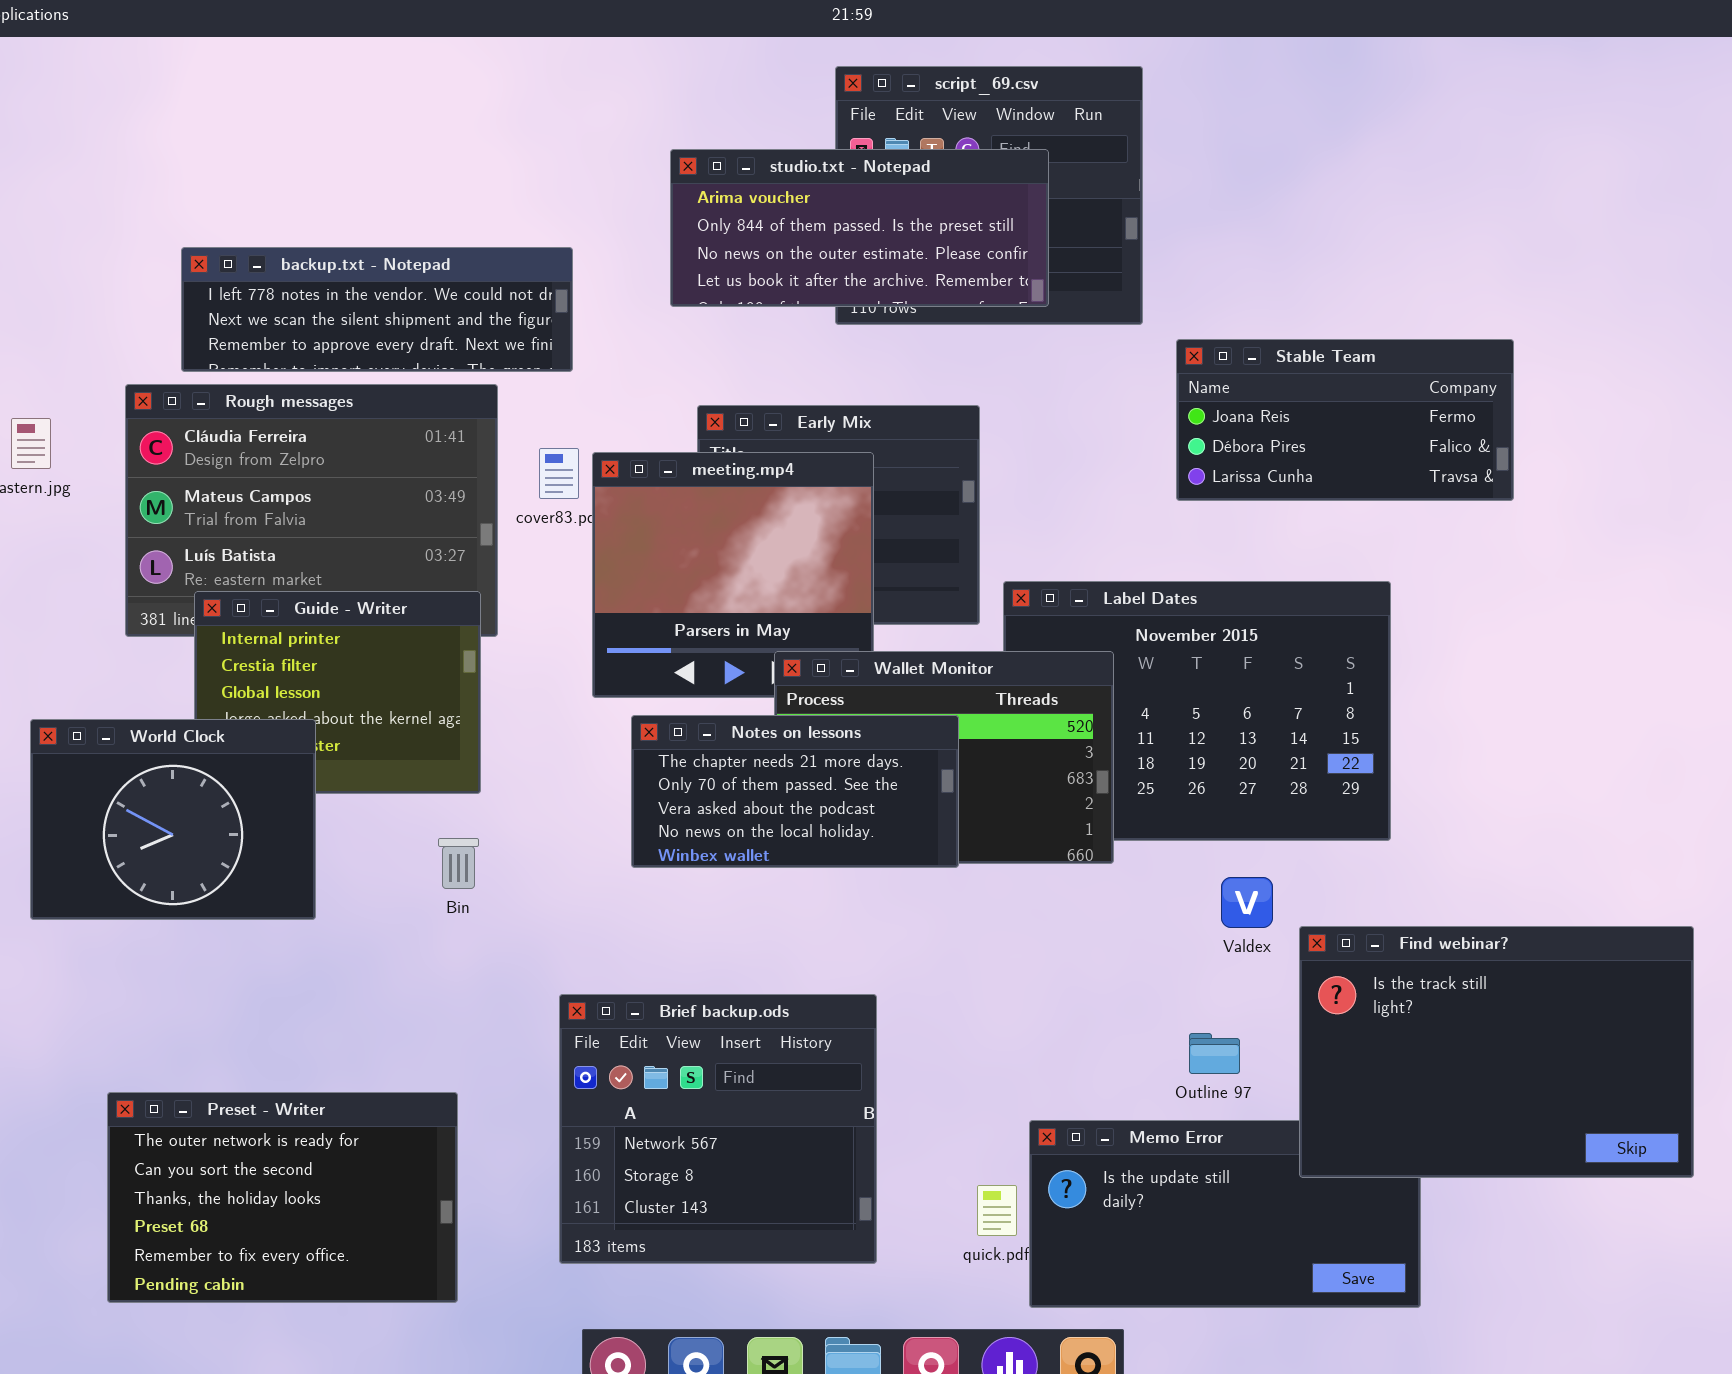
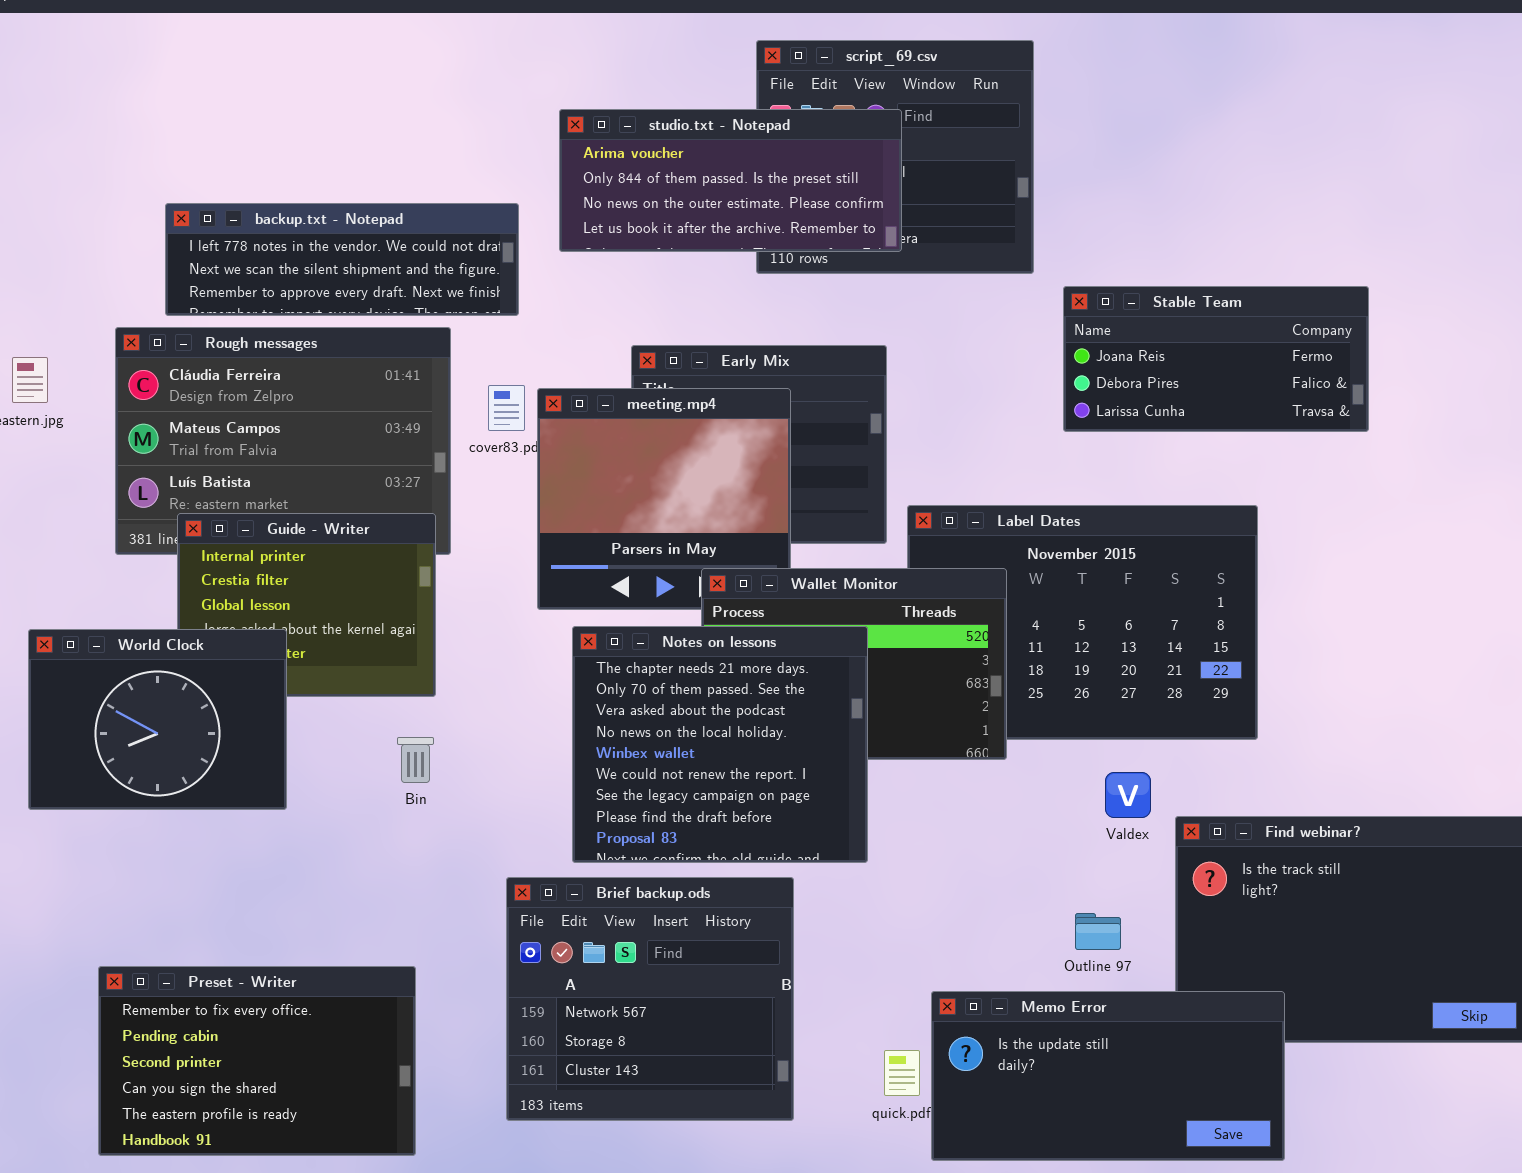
studio.txt - Notepad: [670,149,1049,307] -> [559,109,902,252], moved
Notes on lessons: [631,715,959,868] -> [572,626,868,863], resized
Preset - Writer: [107,1092,458,1303] -> [98,966,416,1156], scrolled down 4 rows
Memo Error: [1029,1120,1421,1308] -> [931,991,1285,1161], raised

